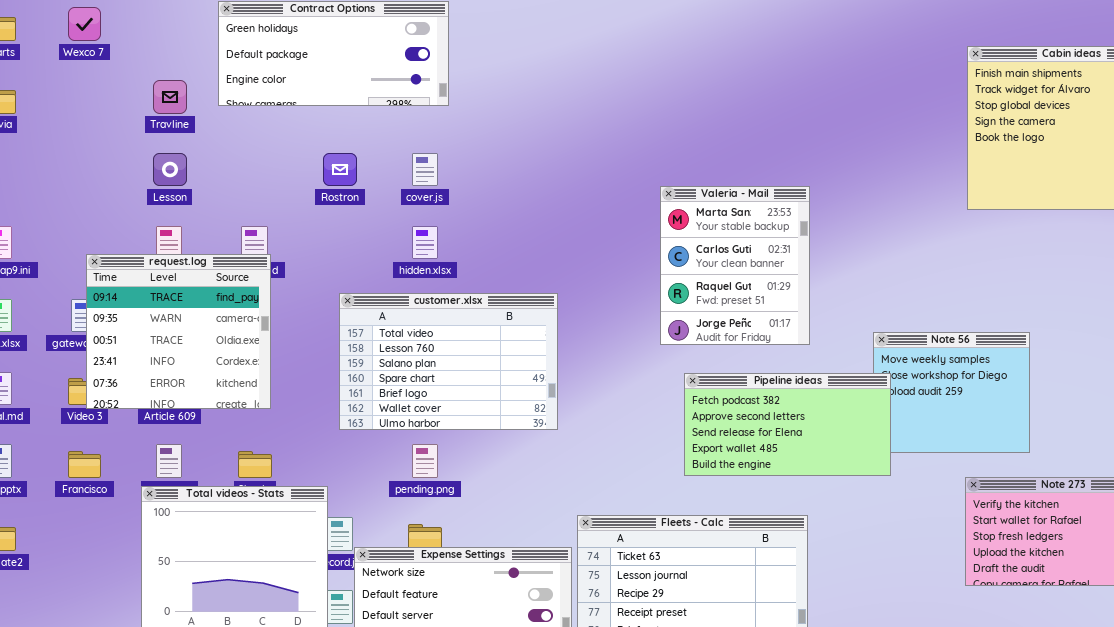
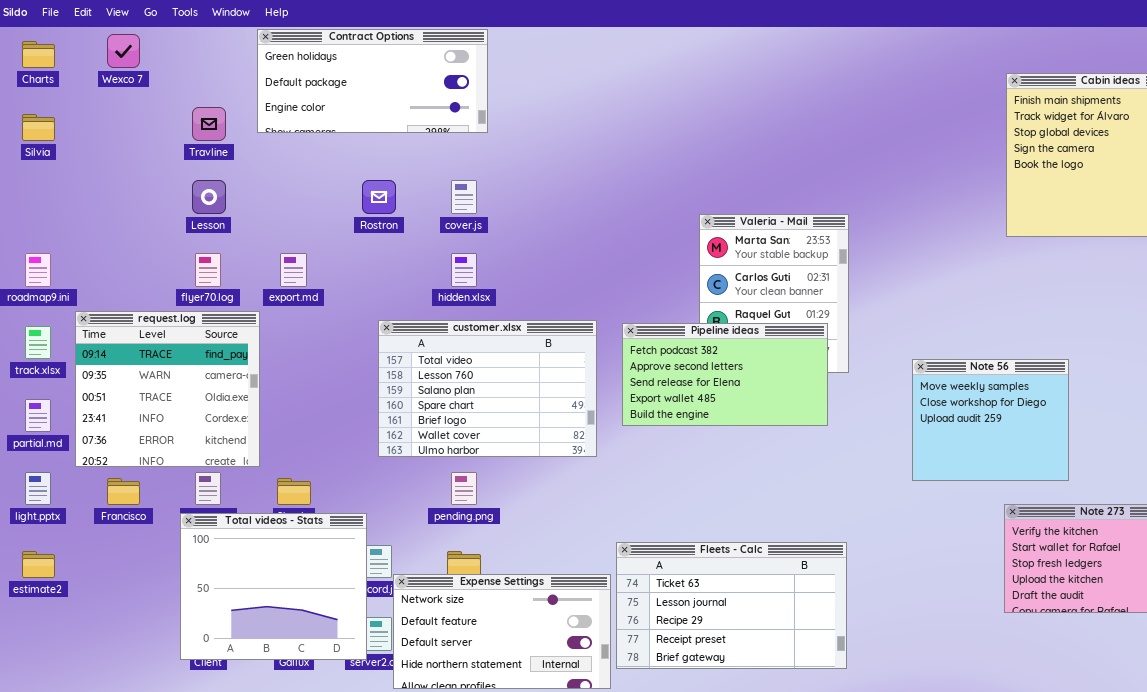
request.log: [86,254,271,409] -> [75,311,260,467], moved
Pipeline ideas: [684,373,891,476] -> [622,323,828,426], moved

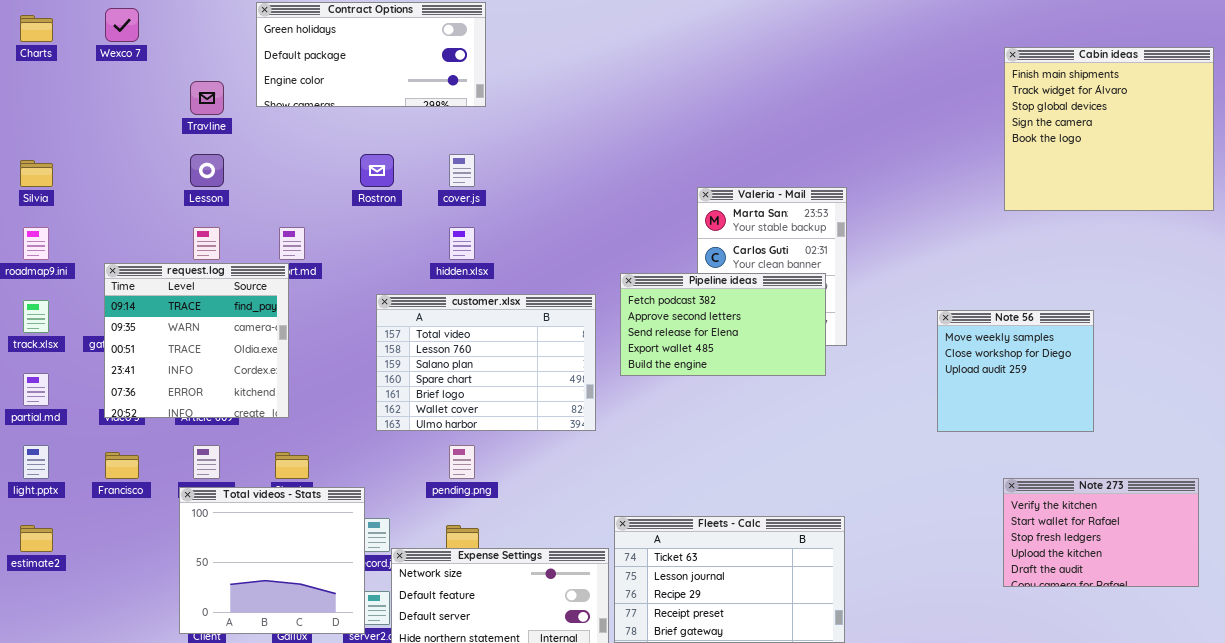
Silvia: [22,114,55,141] -> [20,160,53,187], moved
request.log: [75,311,260,467] -> [104,263,289,418], moved
Pipeline ideas: [622,323,828,426] -> [620,273,826,376], moved
Note 56: [912,359,1069,481] -> [937,310,1094,432], moved

